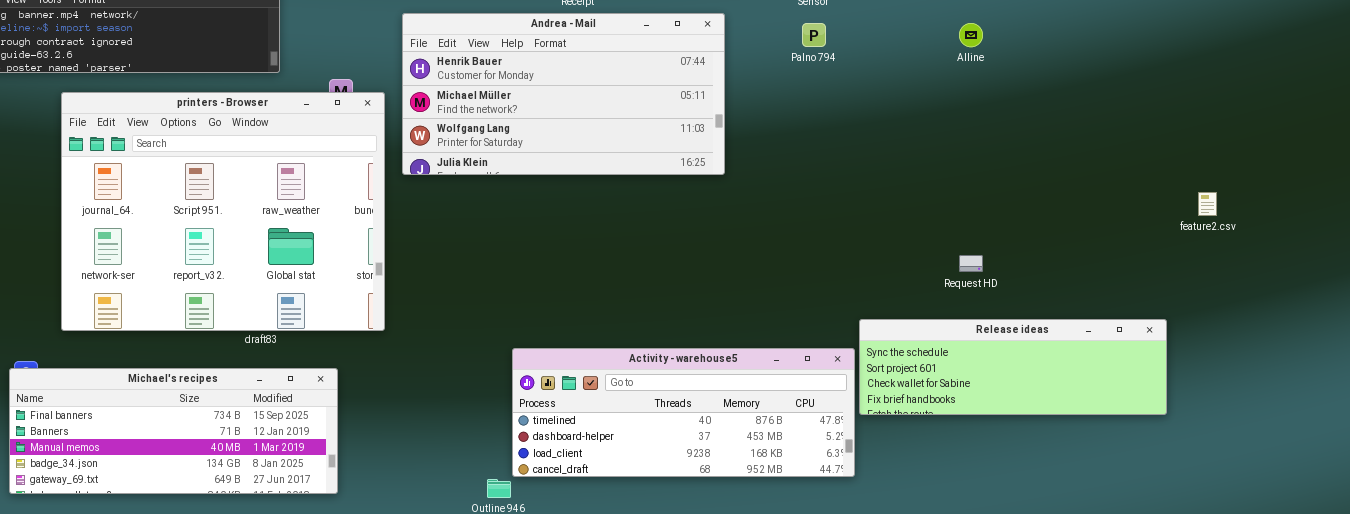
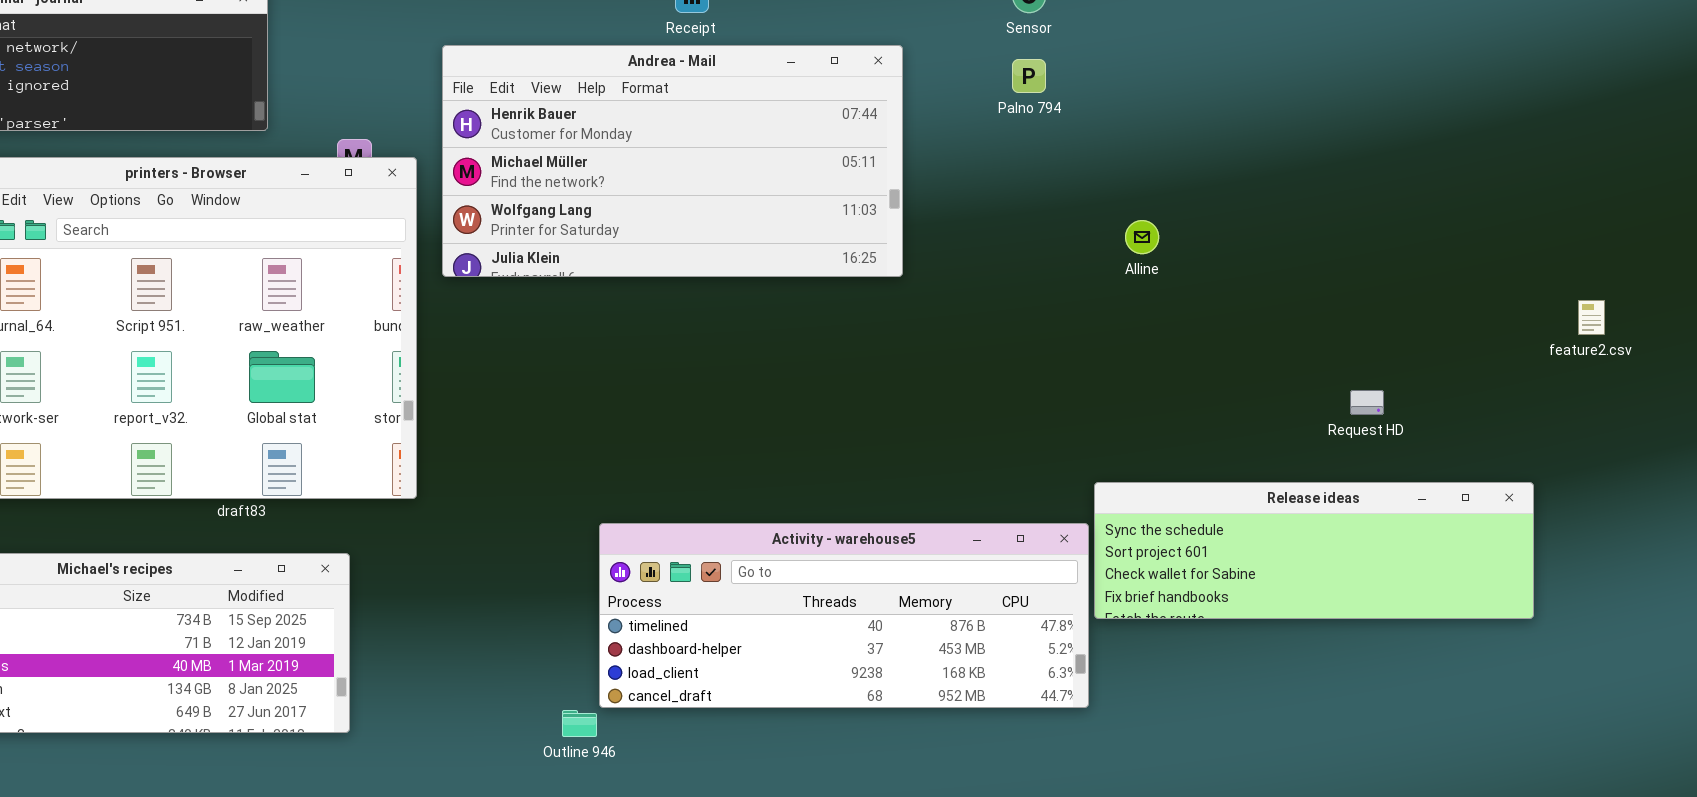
Alline: [959,23,983,47] -> [1125,220,1159,254], moved
Request HD: [959,255,983,272] -> [1350,390,1384,415], moved

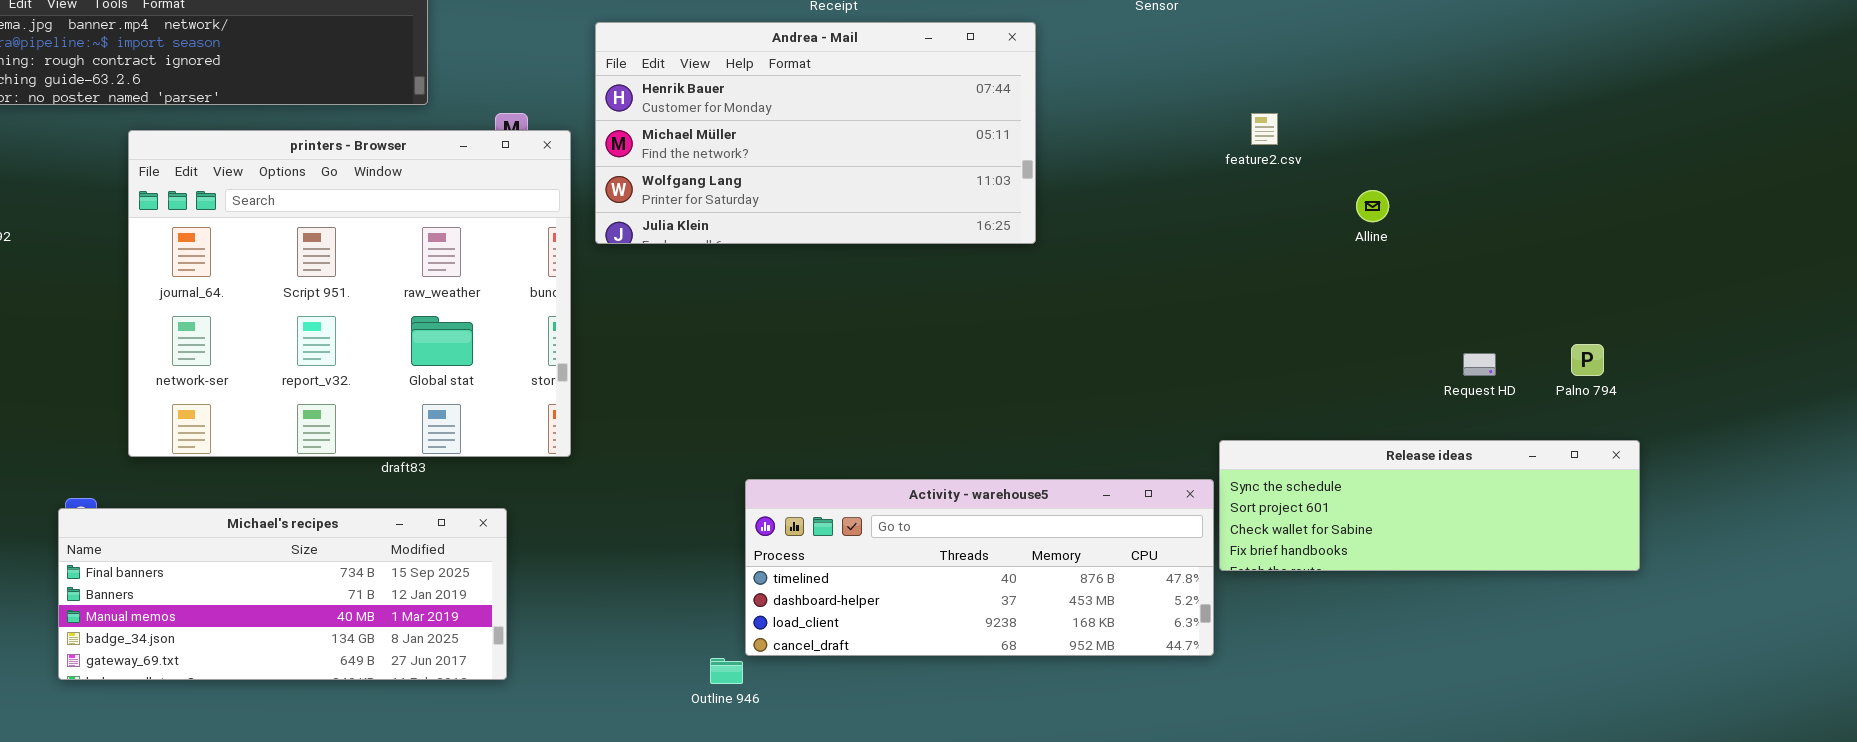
Palno 794: [1012,59,1046,93] -> [1571,344,1604,376], moved
Alline: [1125,220,1159,254] -> [1356,190,1389,222], moved
feature2.csv: [1578,300,1605,335] -> [1251,113,1278,145], moved

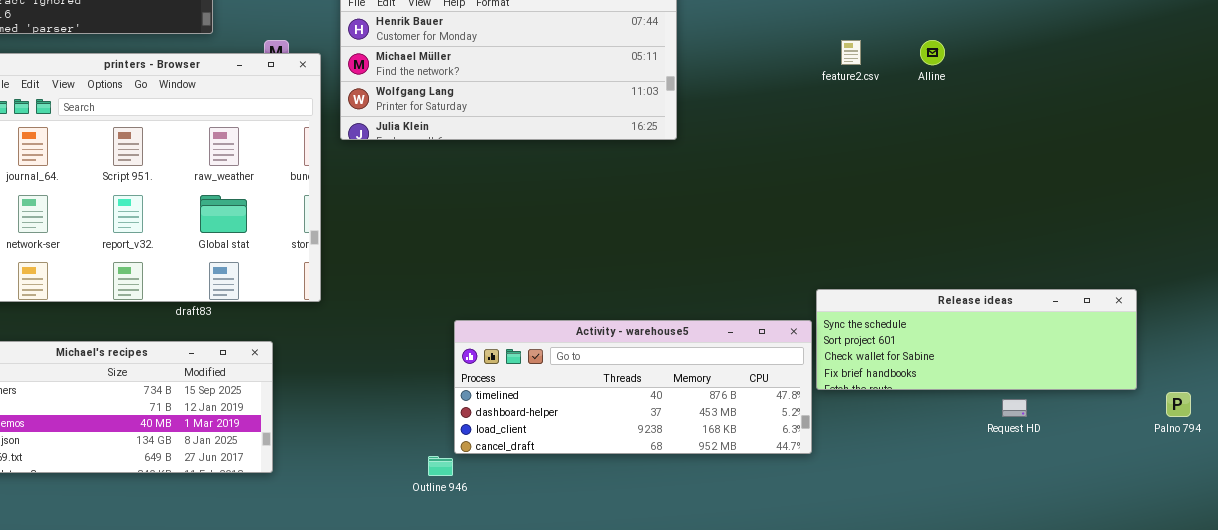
Alline: [1356,190,1389,222] -> [920,40,945,65], moved
Palno 794: [1571,344,1604,376] -> [1166,392,1191,417], moved
Request HD: [1463,353,1496,376] -> [1002,399,1027,417], moved

